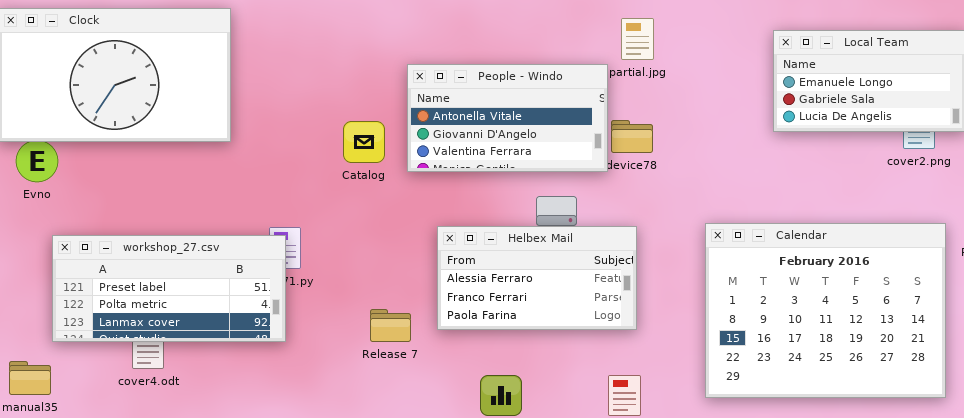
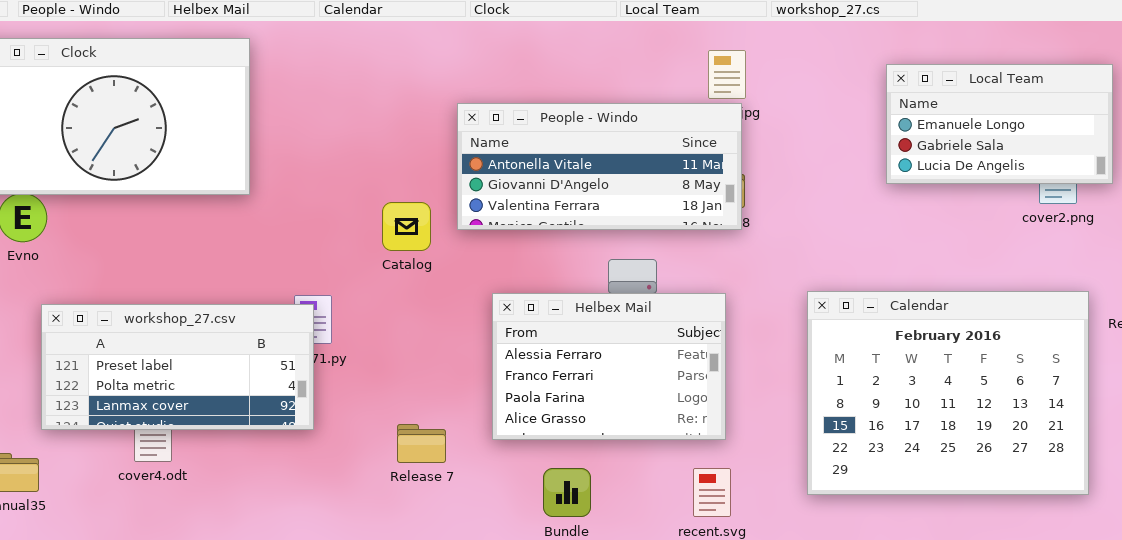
People - Windo: [407,64,608,172] -> [457,103,742,230], resized
Catalog: [343,121,385,163] -> [382,202,431,251], moved
Helbex Mail: [437,226,637,330] -> [492,293,726,440], resized
Release 7: [370,309,411,342] -> [397,424,446,463], moved

